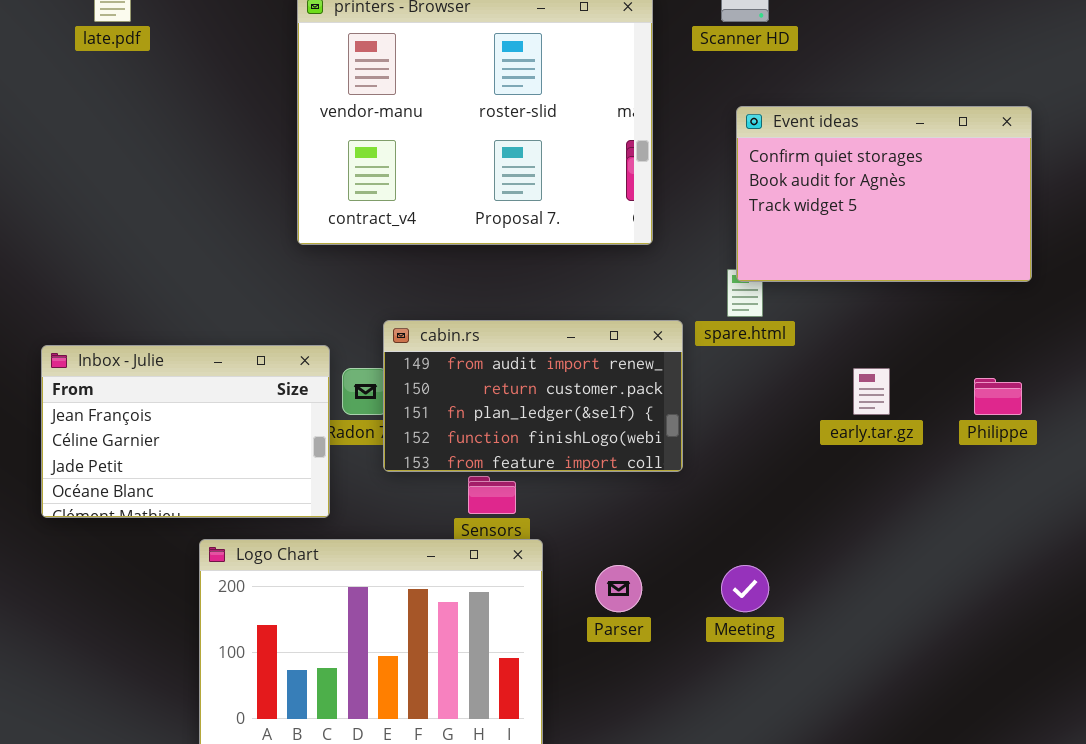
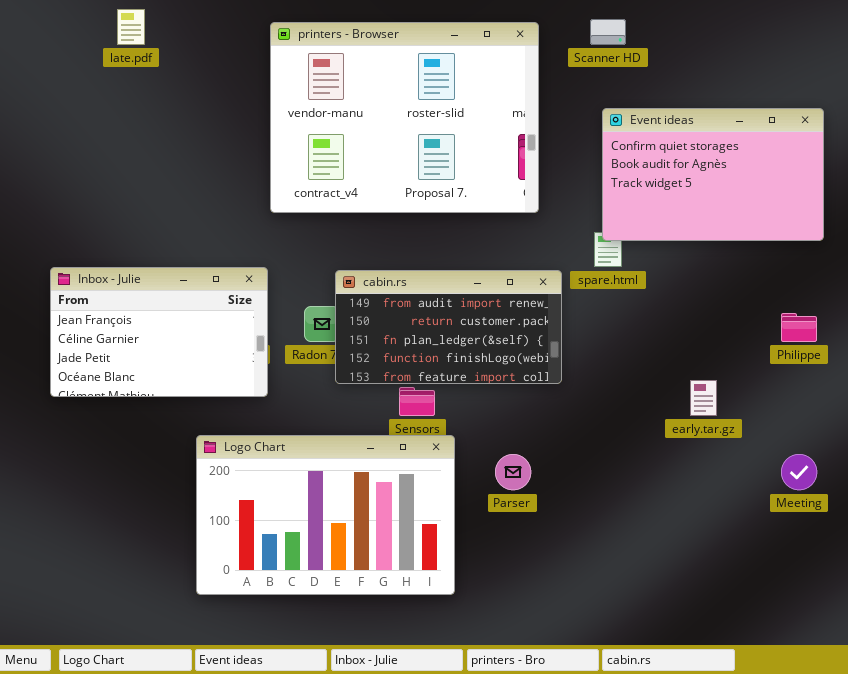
Inbox - Julie: [41,345,330,518] -> [50,267,268,397], moved
early.tar.gz: [853,368,890,415] -> [690,380,717,416], moved
Meeting: [721,565,769,612] -> [781,454,817,490], moved

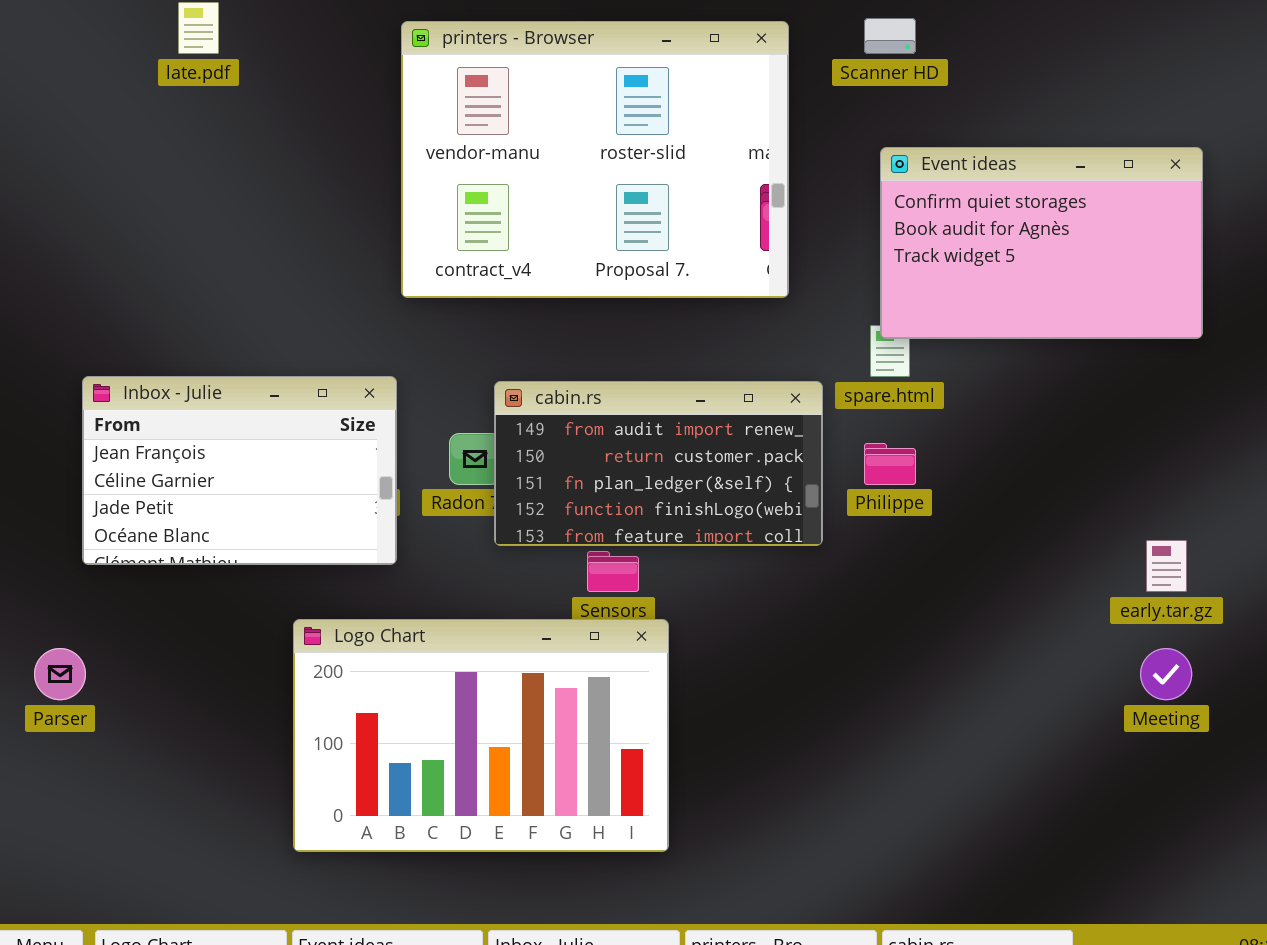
Philippe: [781,313,817,342] -> [864,443,916,485], moved
early.tar.gz: [690,380,717,416] -> [1146,540,1187,592], moved
Parser: [495,454,531,490] -> [34,648,86,700], moved

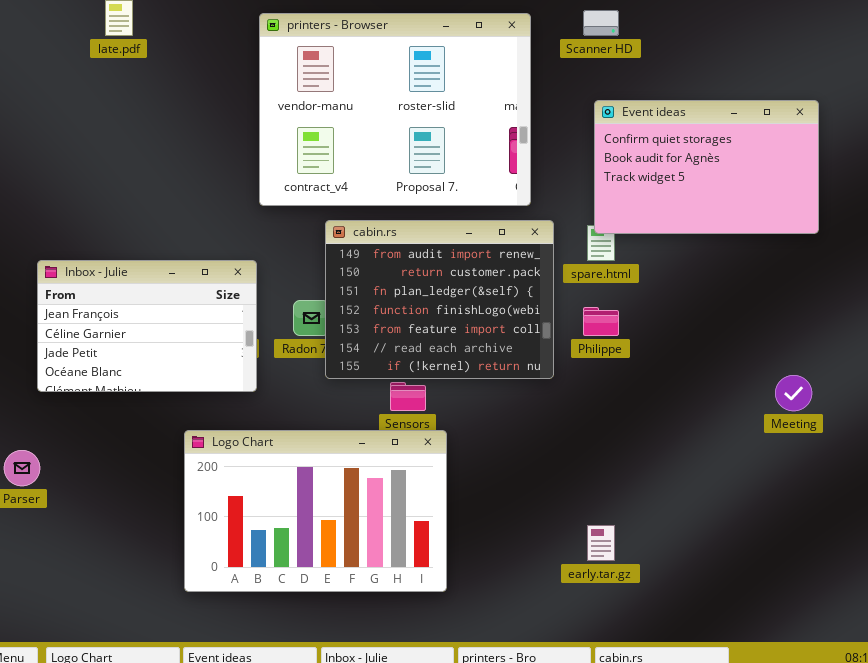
cabin.rs: [494,381,823,546] -> [325,220,554,379], resized
early.tar.gz: [1146,540,1187,592] -> [587,525,615,561], moved
Meeting: [1140,648,1192,700] -> [775,375,812,411], moved

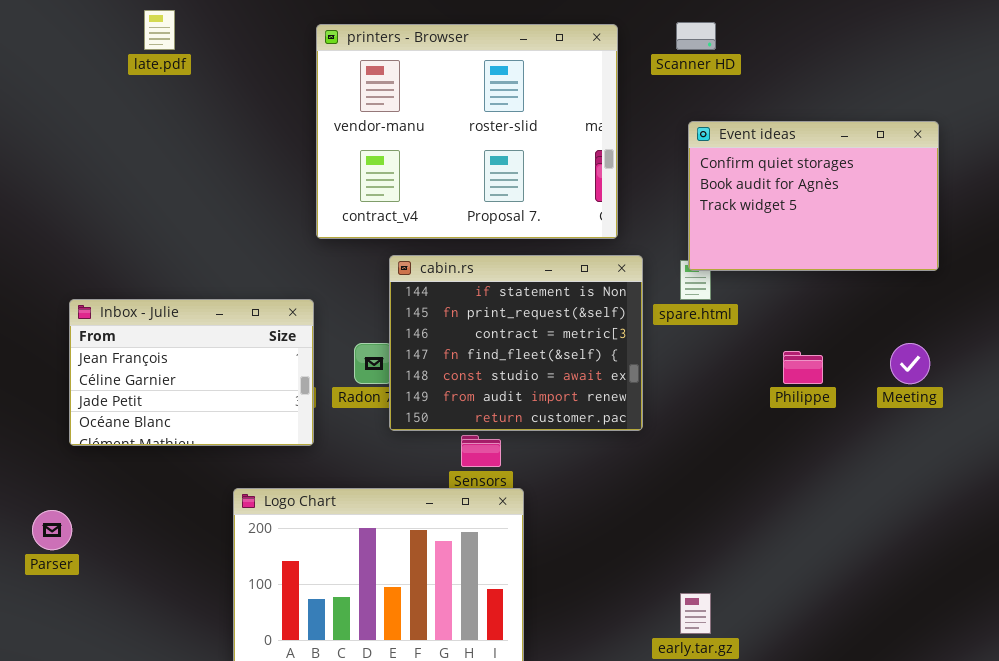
cabin.rs: [325,220,554,379] -> [389,255,643,431], scrolled up 5 rows
Philippe: [583,307,619,336] -> [783,351,823,384], moved
Meeting: [775,375,812,411] -> [890,343,930,384], moved

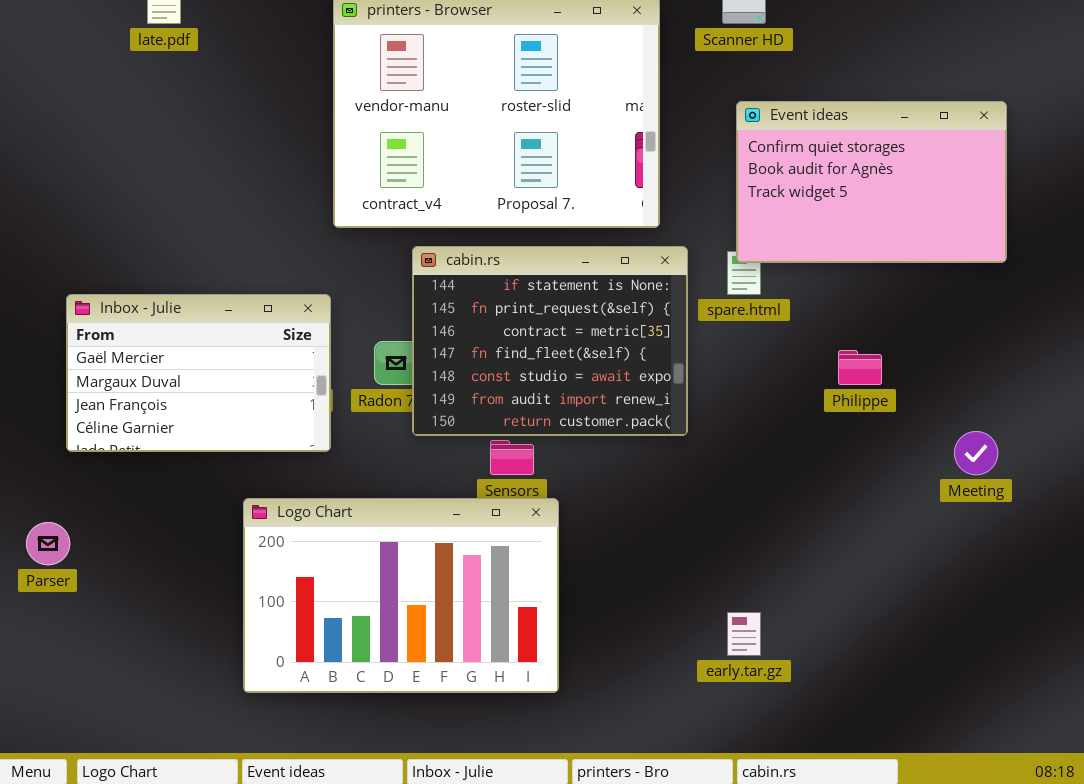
Inbox - Julie: [69,299,314,446] -> [66,294,331,452], scrolled up 2 rows
Meeting: [890,343,930,384] -> [954,431,998,475], moved

